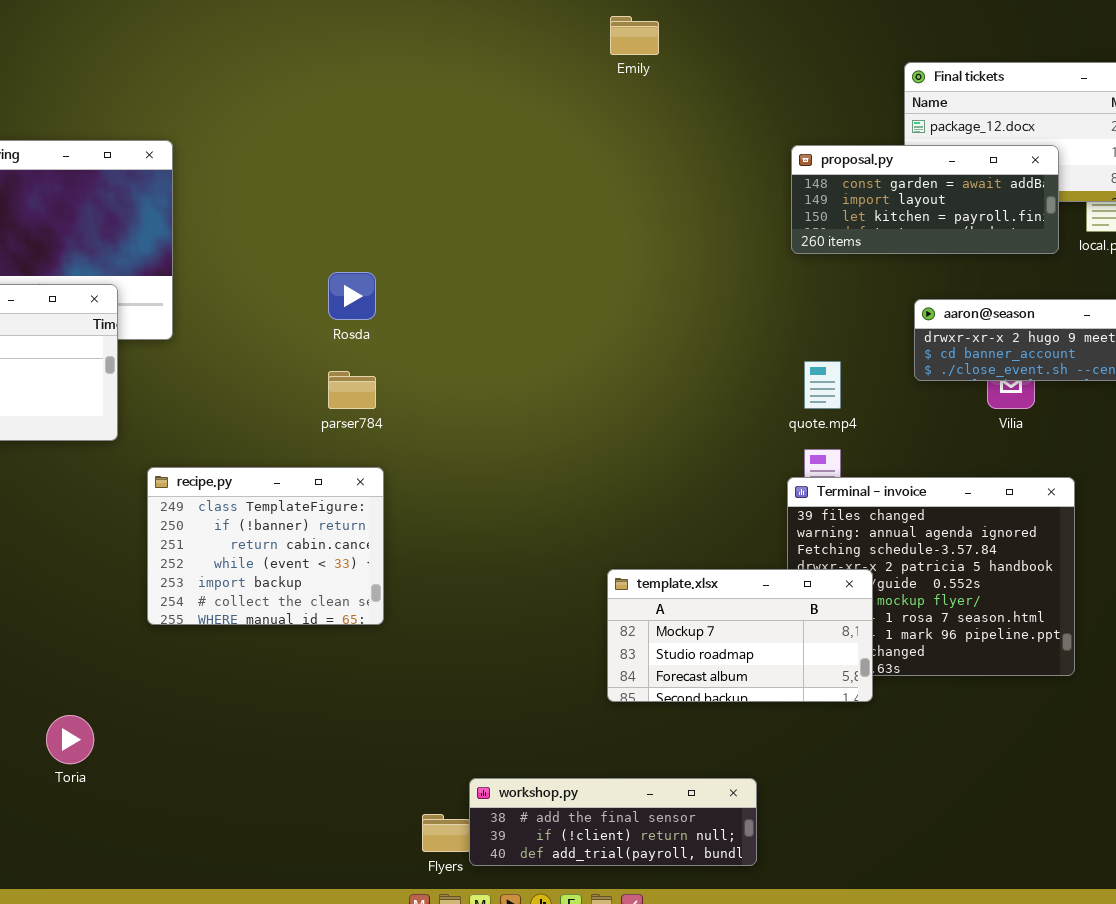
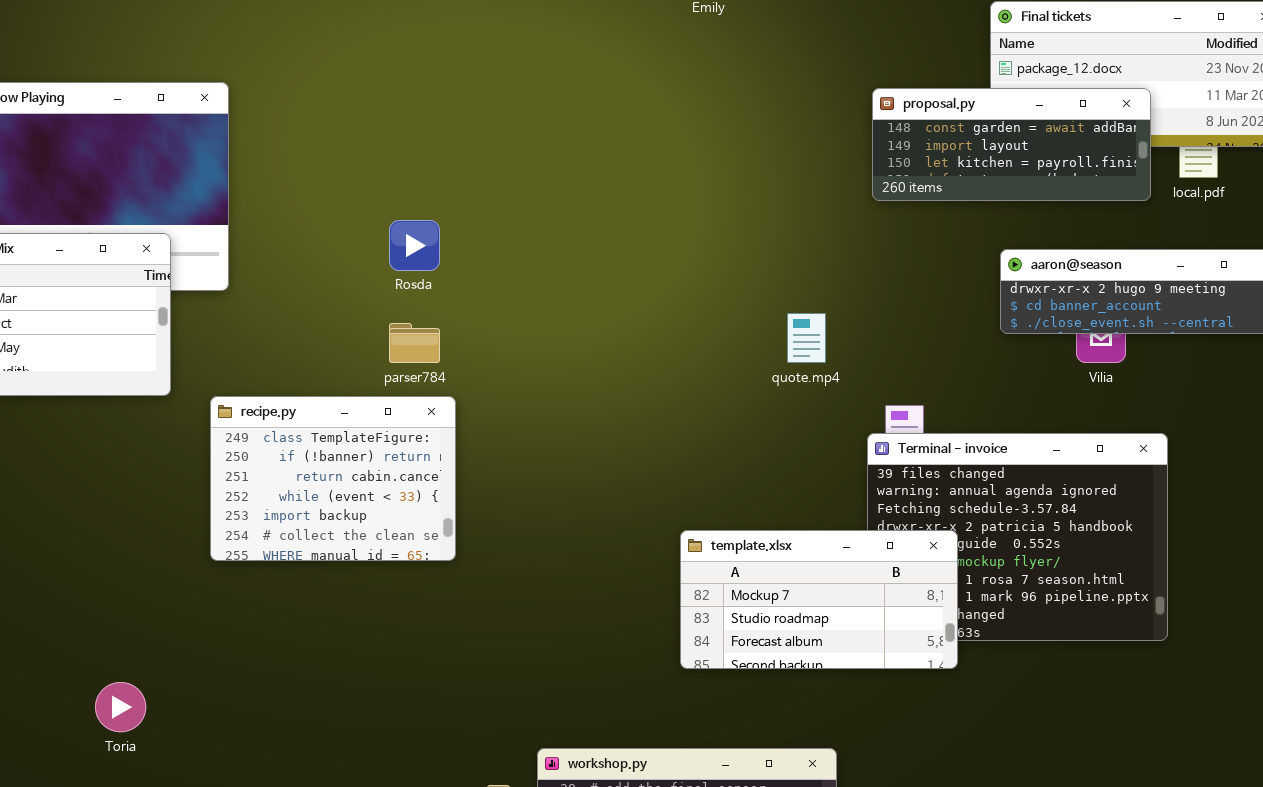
quote.mp4: [804,361,841,409] -> [787,313,826,363], moved
recipe.py: [147,467,384,625] -> [210,396,456,561], moved

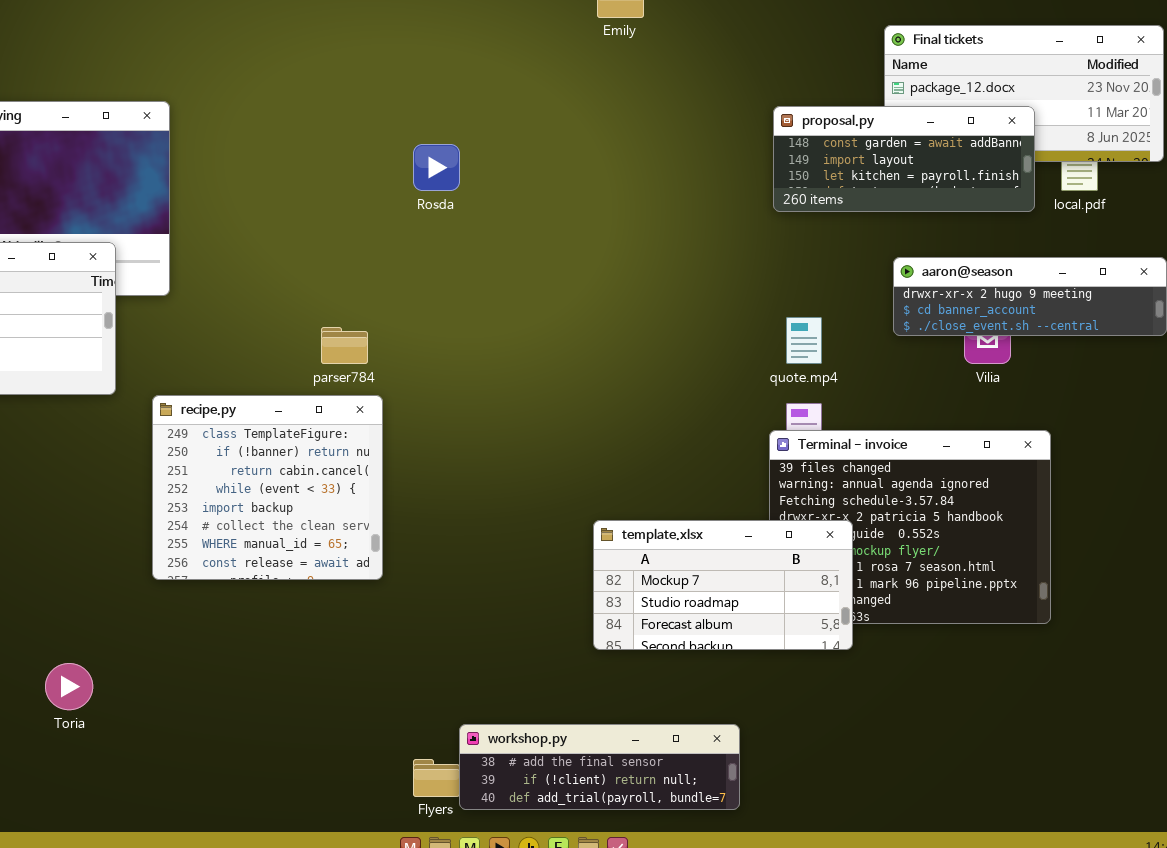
Rosda: [389,220,440,271] -> [413,144,460,191], moved
quote.mp4: [787,313,826,363] -> [786,317,822,364], moved
recipe.py: [210,396,456,561] -> [152,395,383,580], resized

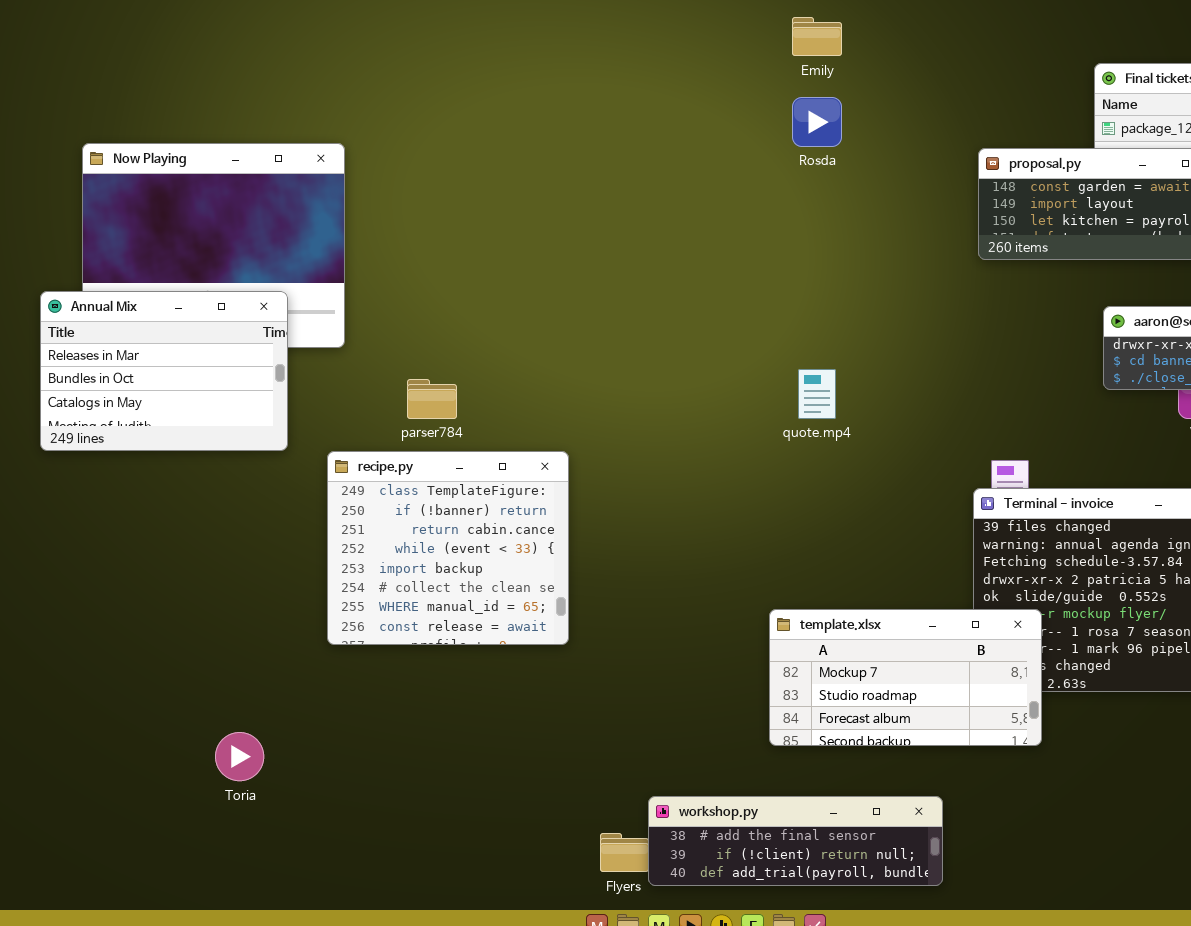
Rosda: [413,144,460,191] -> [792,97,842,147], moved
quote.mp4: [786,317,822,364] -> [798,369,836,419], moved
parser784: [321,327,368,364] -> [407,379,457,419], moved
template.xlsx: [593,520,853,650] -> [769,609,1042,746], moved

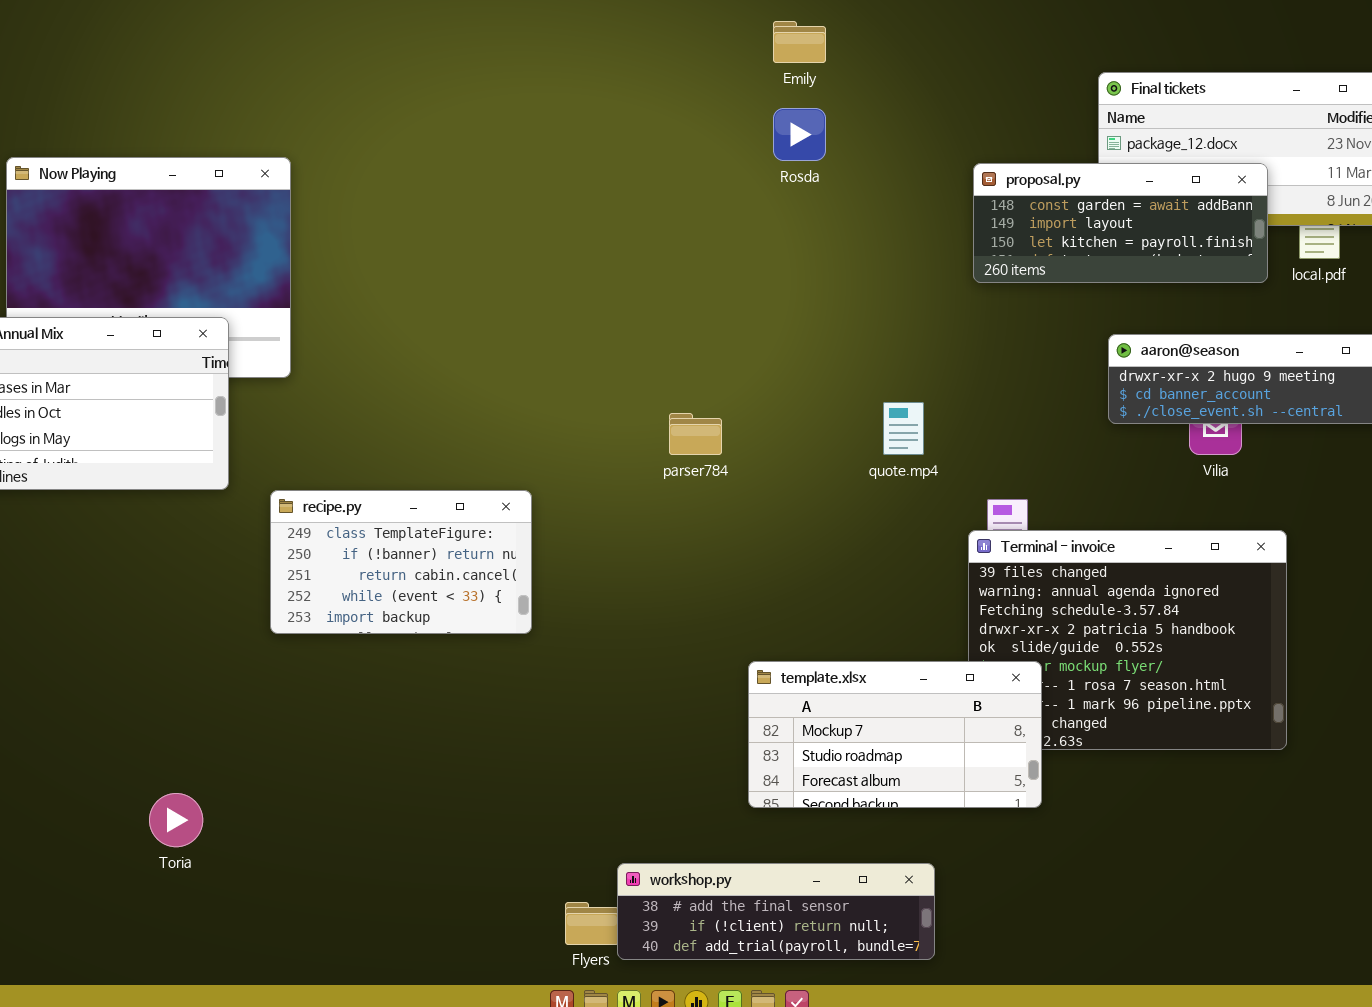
quote.mp4: [798,369,836,419] -> [883,402,924,455], moved
parser784: [407,379,457,419] -> [669,413,722,455], moved
recipe.py: [327,451,569,645] -> [270,490,532,634], resized

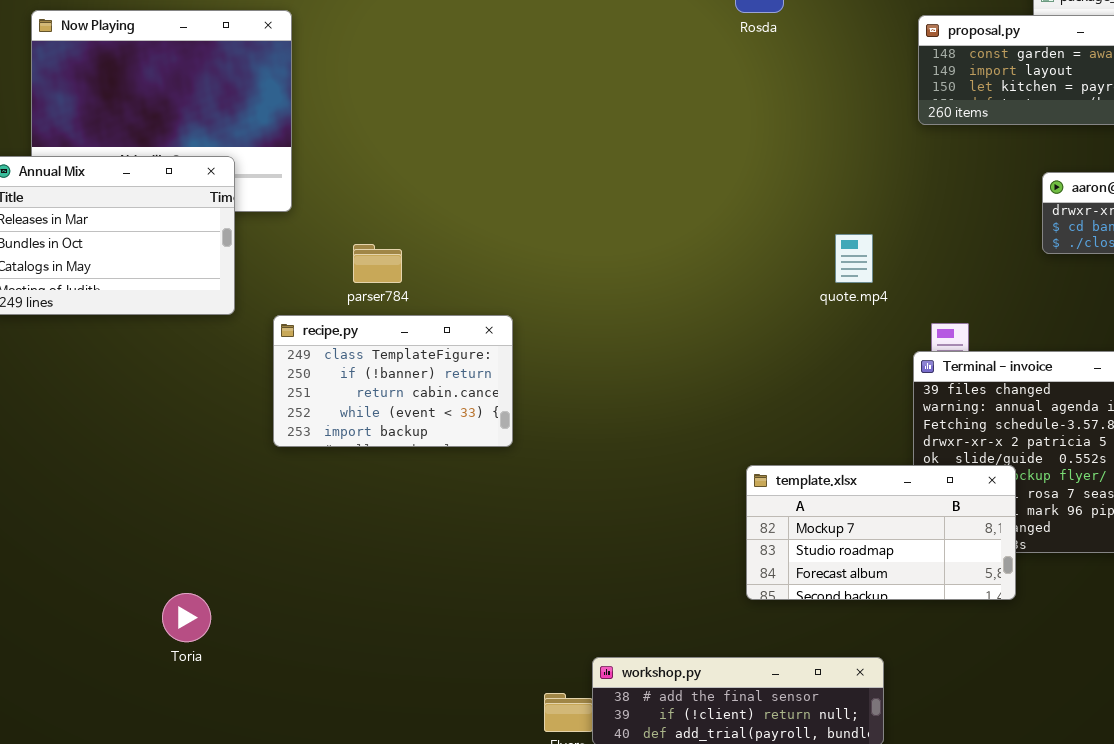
parser784: [669,413,722,455] -> [353,244,402,283], moved
template.xlsx: [748,661,1042,808] -> [746,465,1016,600], moved

